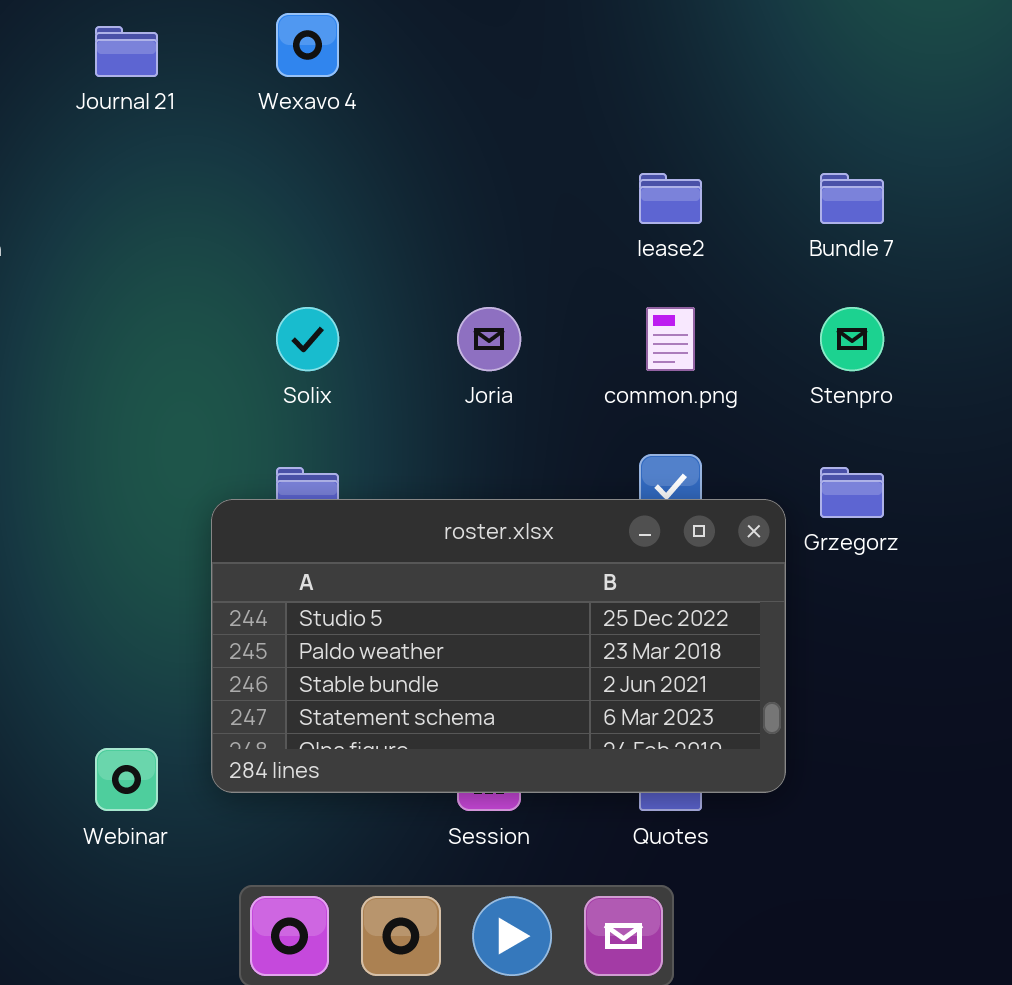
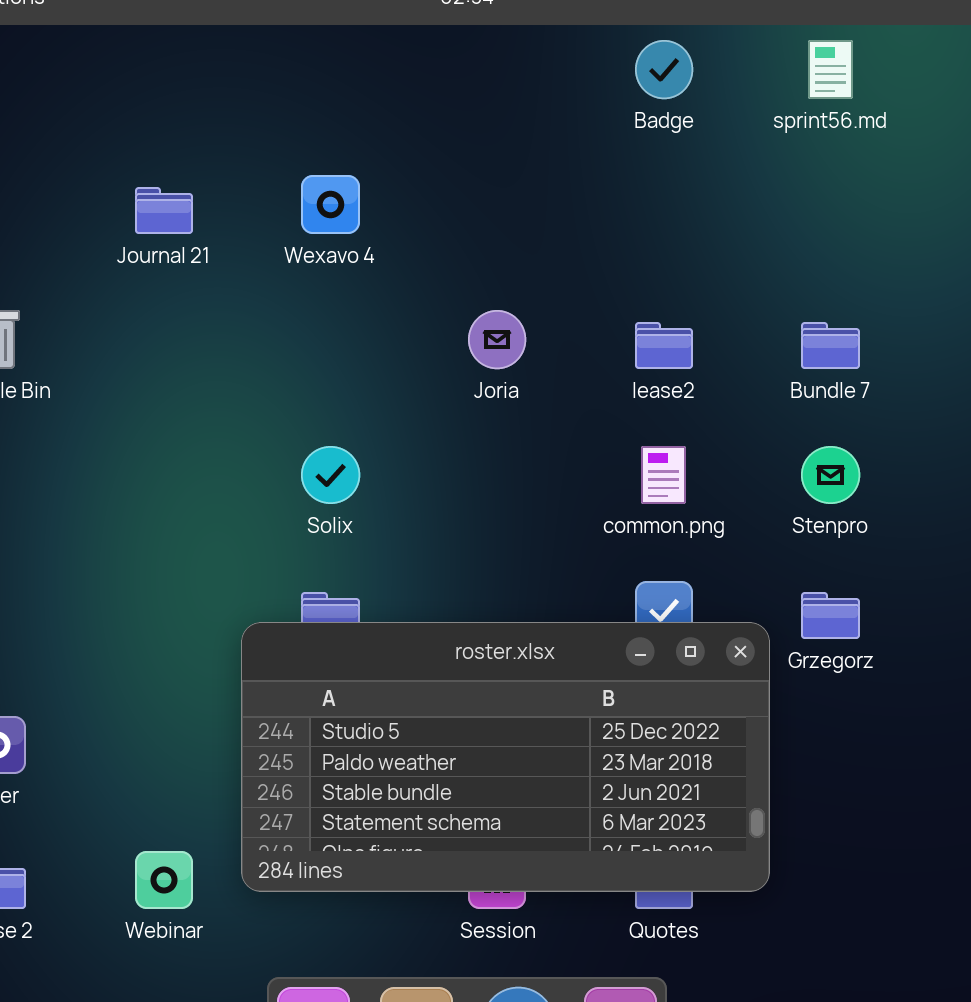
Joria: [457,307,521,371] -> [468,310,526,369], moved

